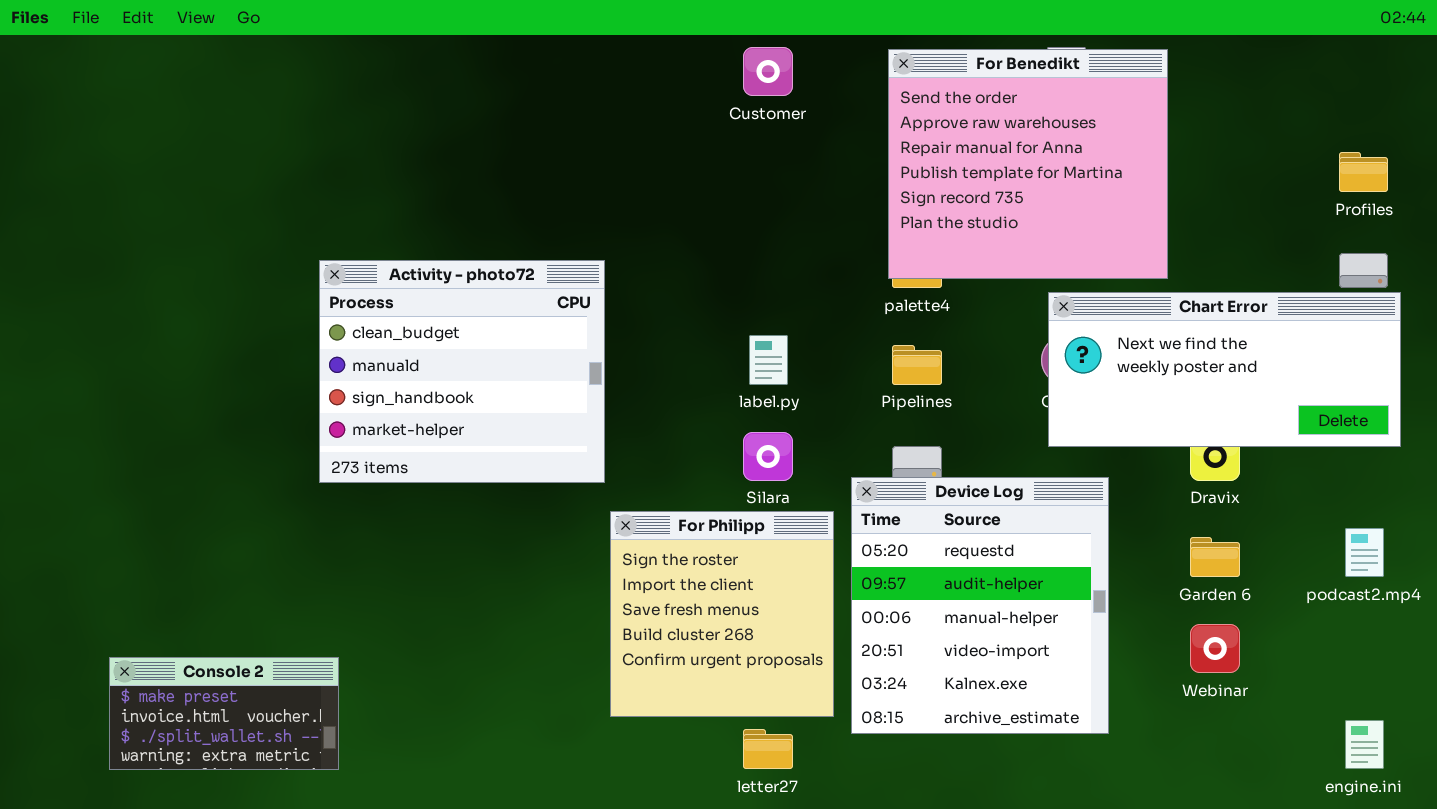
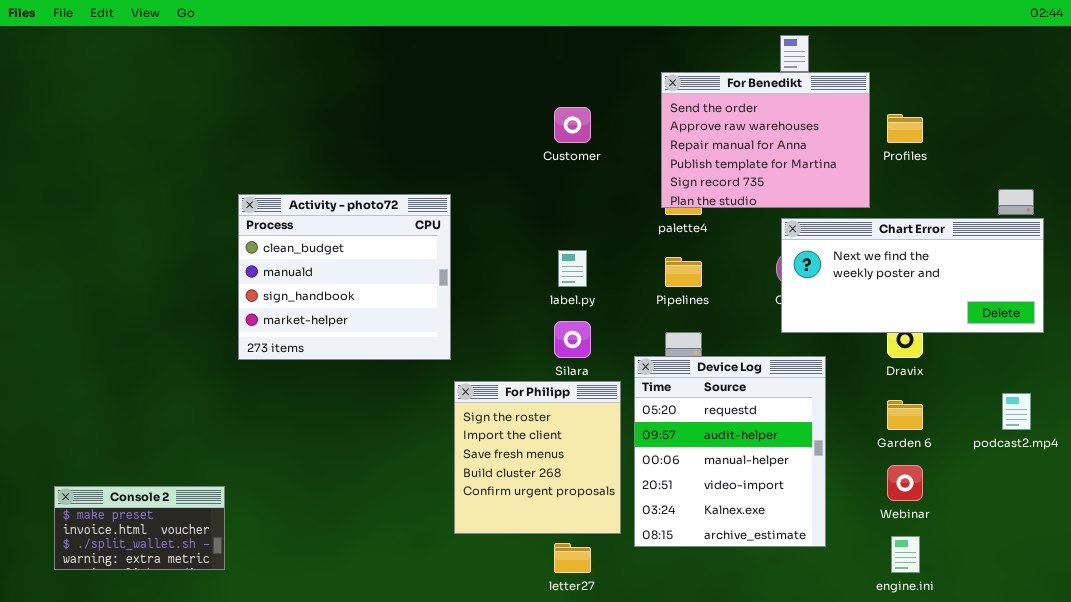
Customer: [743,47,793,96] -> [554,107,591,143], moved
For Benedikt: [888,49,1168,279] -> [661,72,870,208], resized
Profiles: [1339,152,1388,192] -> [887,114,923,143], moved
Console 2: [109,657,339,770] -> [54,486,225,570], moved
engine.ini: [1345,720,1384,769] -> [891,536,920,573], moved

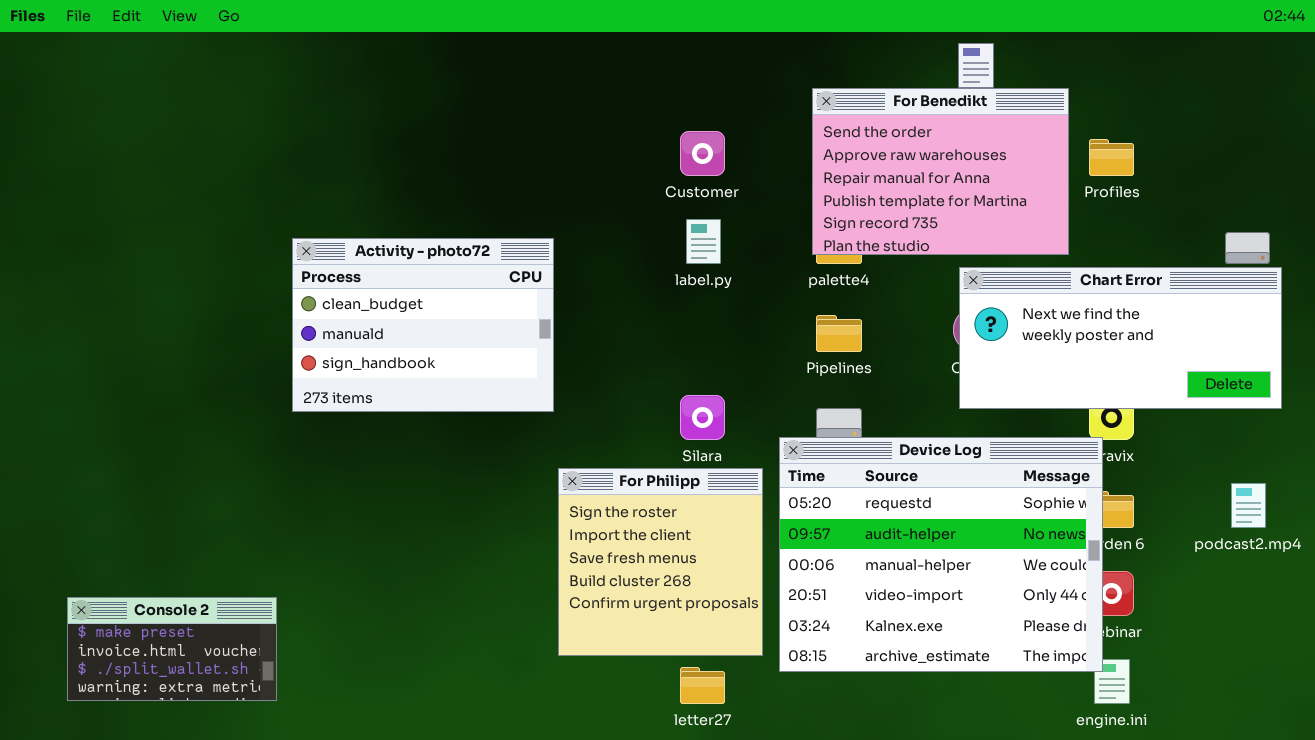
Activity - photo72: [238,194,451,360] -> [292,238,554,412], resized
label.py: [558,250,587,287] -> [686,219,721,264], moved
Device Log: [634,356,826,547] -> [779,437,1103,672], resized

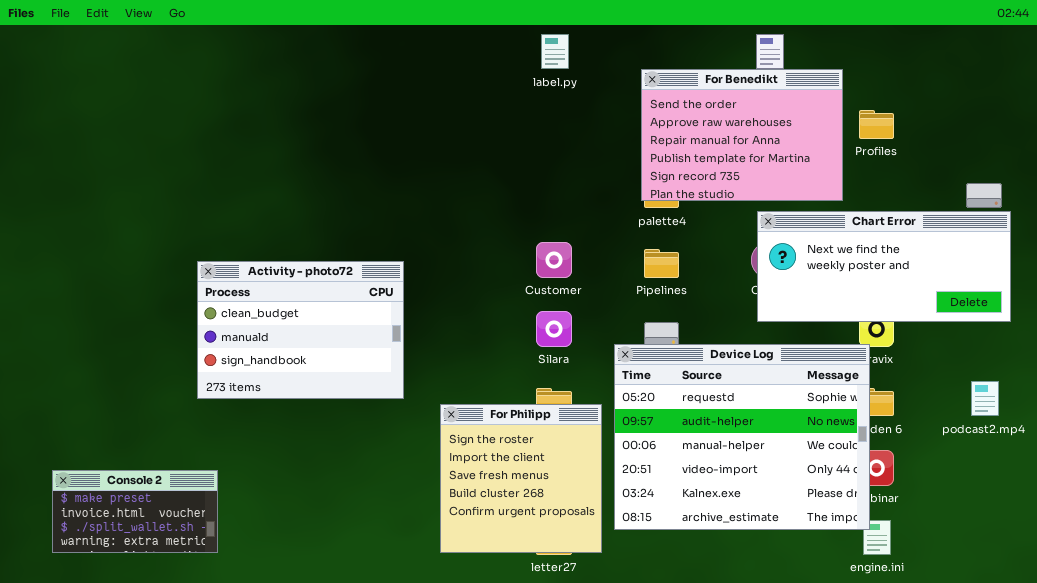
Customer: [680,131,725,176] -> [536,242,572,278], moved
label.py: [686,219,721,264] -> [541,34,569,69], moved
Activity - photo72: [292,238,554,412] -> [197,261,404,399], moved
For Philipp: [558,468,763,656] -> [440,404,602,553], moved

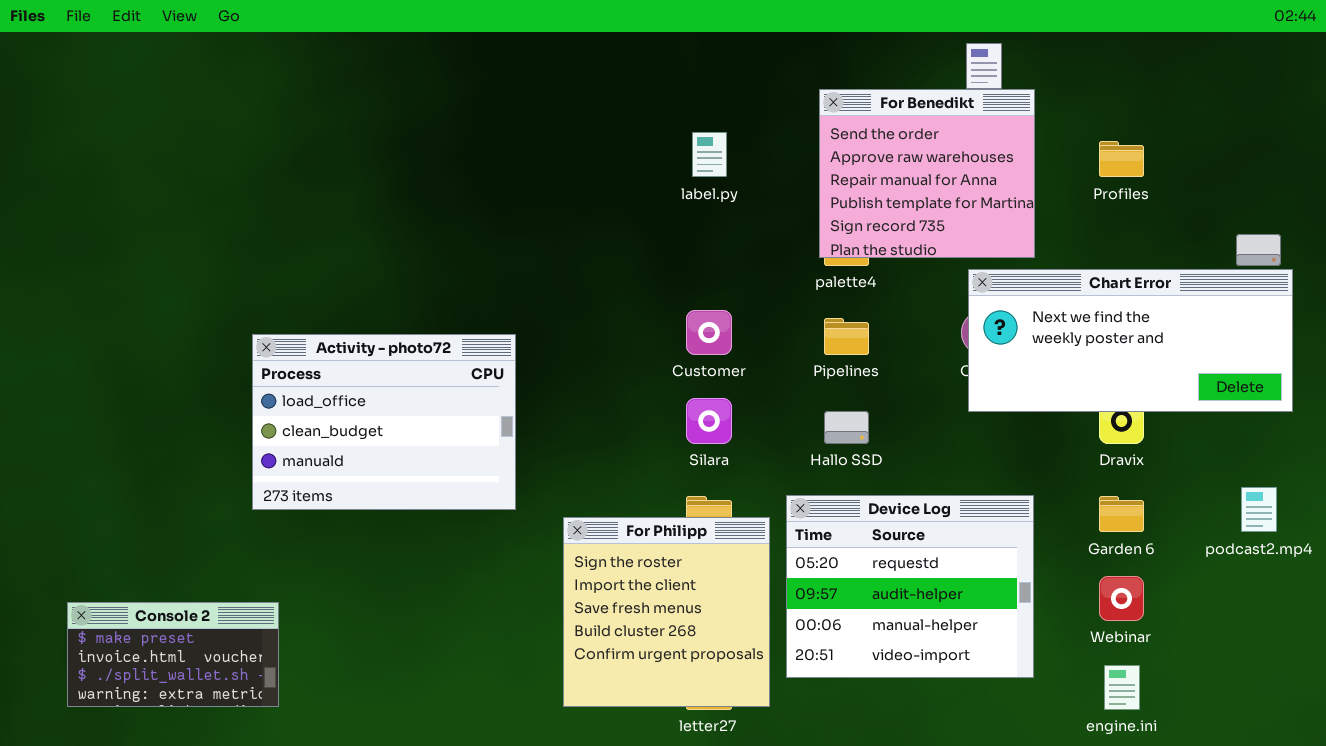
label.py: [541,34,569,69] -> [692,132,727,177], moved
For Benedikt: [641,69,843,201] -> [819,89,1035,258], resized
Activity - photo72: [197,261,404,399] -> [252,334,516,510], scrolled up 1 row
Device Log: [614,344,870,530] -> [786,495,1034,678], resized

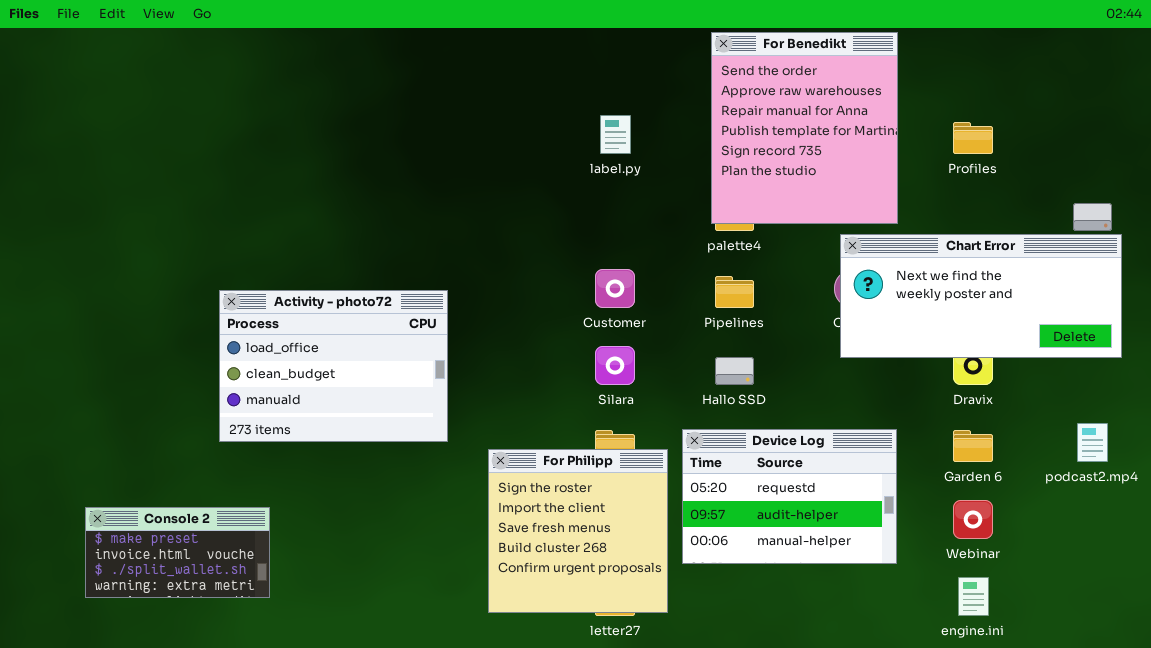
For Benedikt: [819,89,1035,258] -> [711,32,898,224], resized
Device Log: [786,495,1034,678] -> [682,429,897,564], resized
Console 2: [67,602,279,707] -> [85,507,270,598], moved

